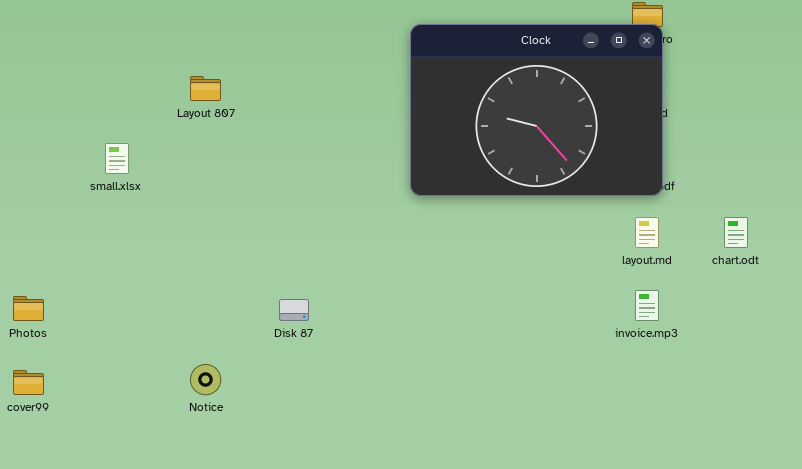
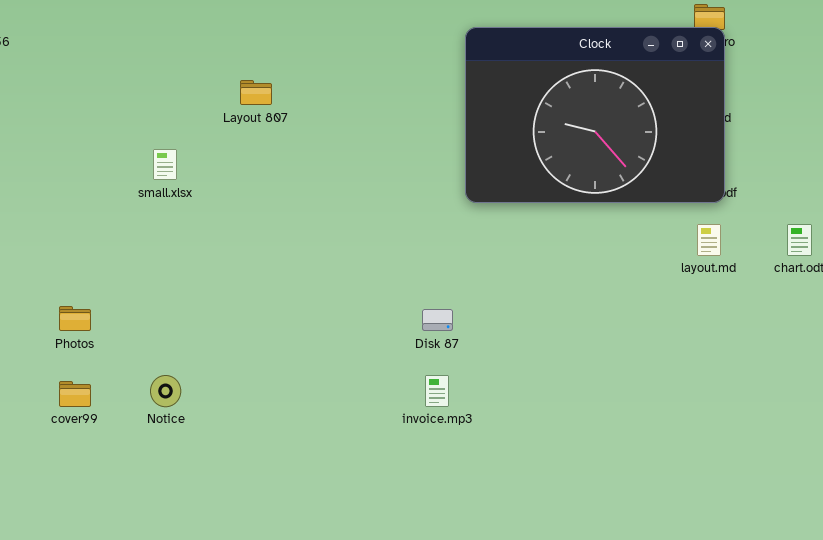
invoice.mp3: [635,290,659,321] -> [425,375,449,407], moved
Disk 87: [279,299,309,321] -> [422,309,453,331], moved
Notice: [190,364,221,395] -> [150,375,181,407], moved

